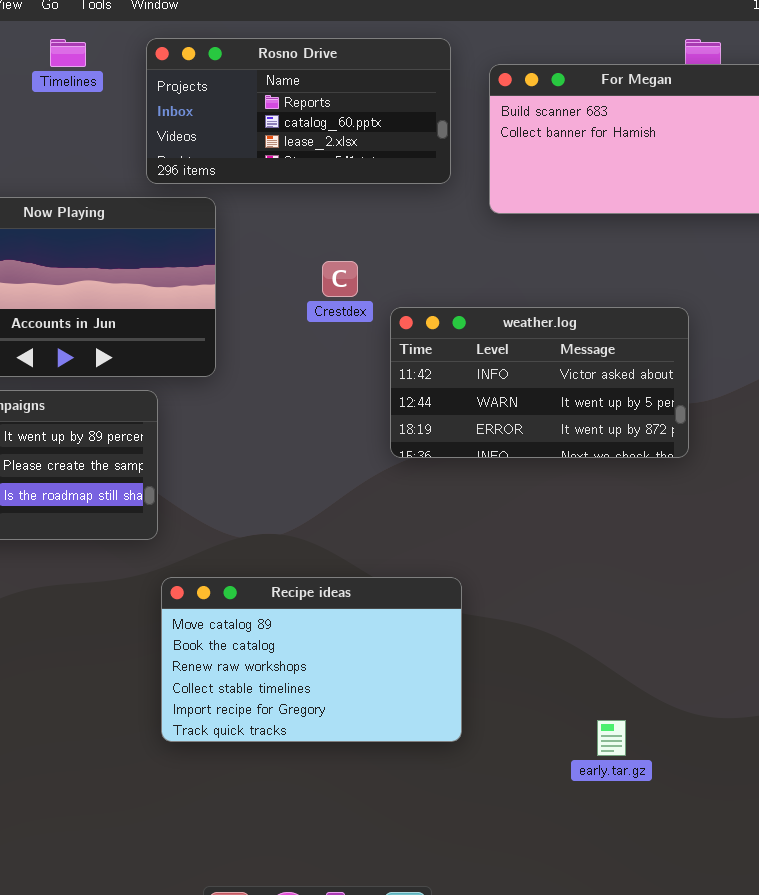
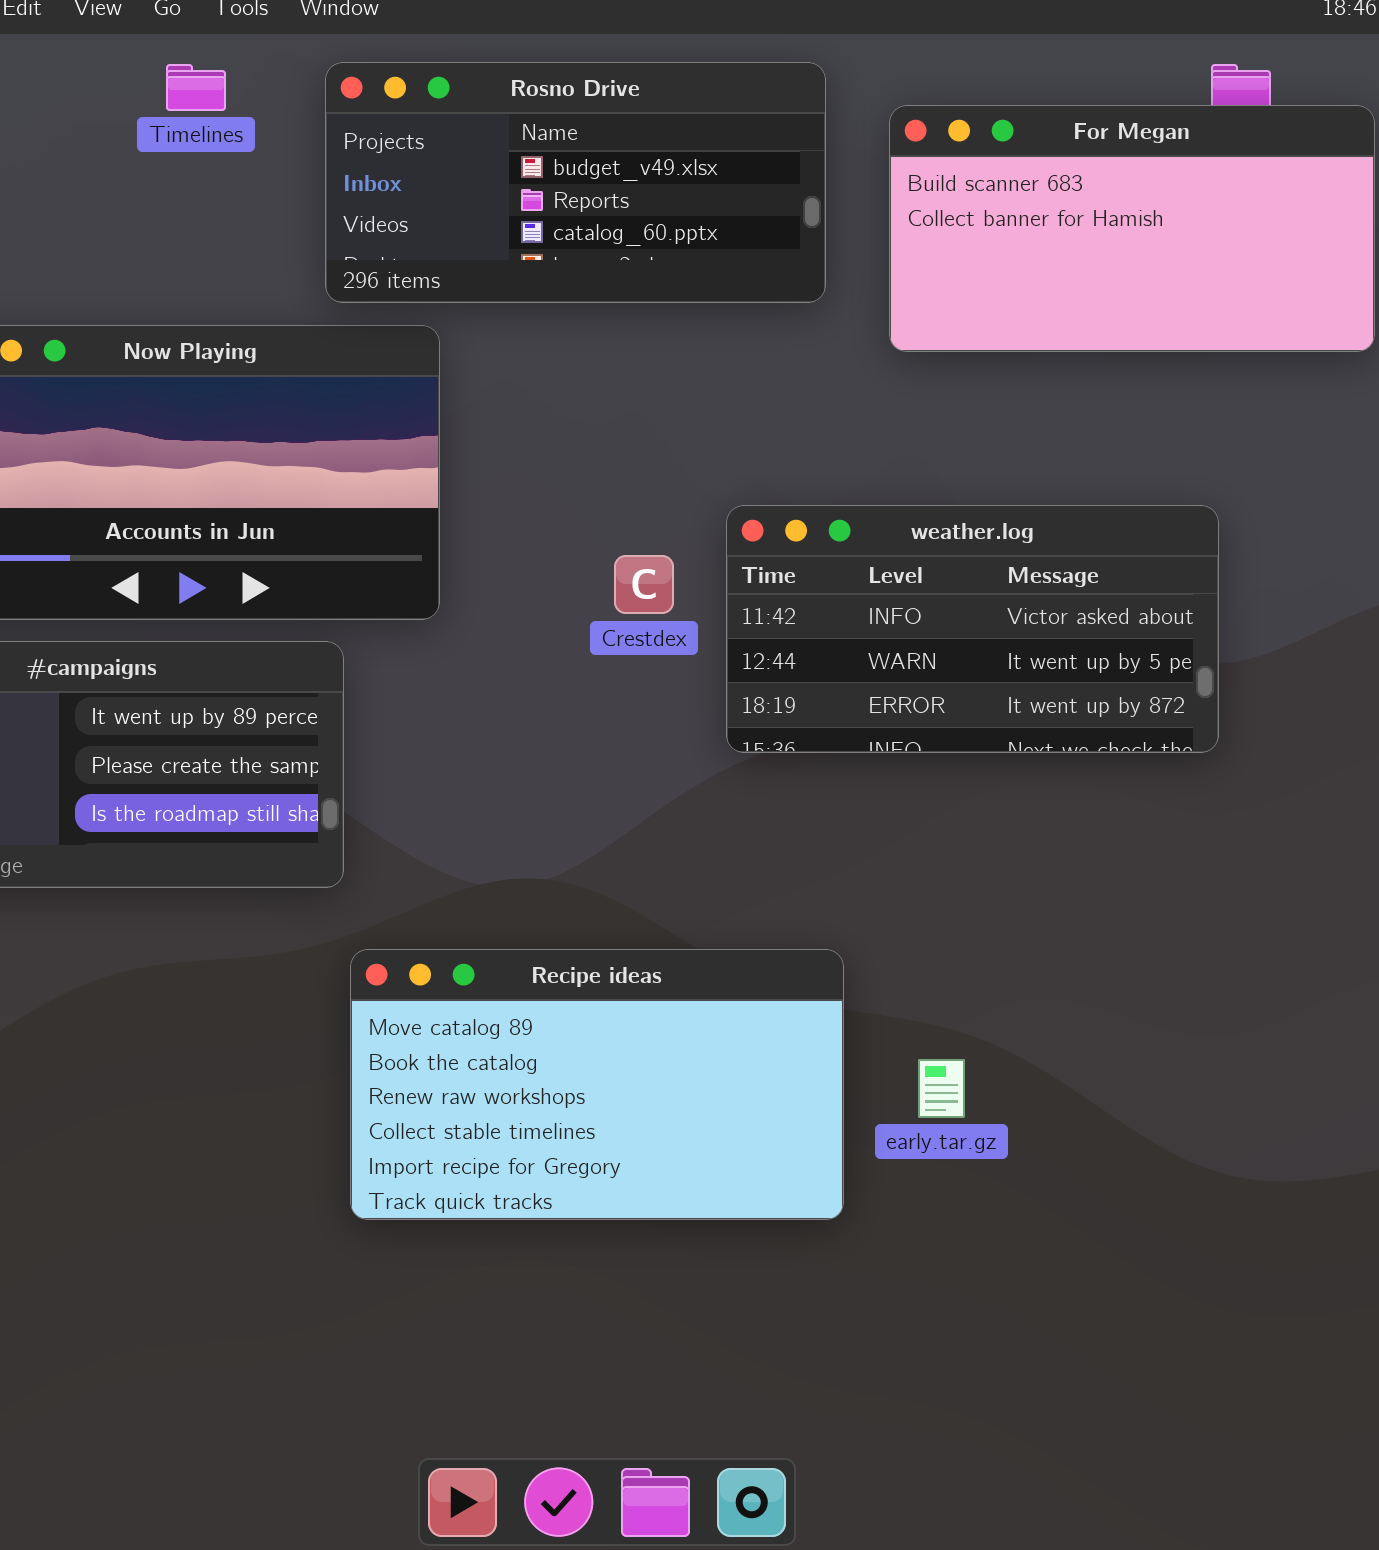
Rosno Drive: [146,38,451,184] -> [325,62,826,303], scrolled up 1 row
Crestdex: [322,261,358,297] -> [614,555,674,614], moved
early.tar.gz: [597,720,626,756] -> [918,1059,965,1118], moved

